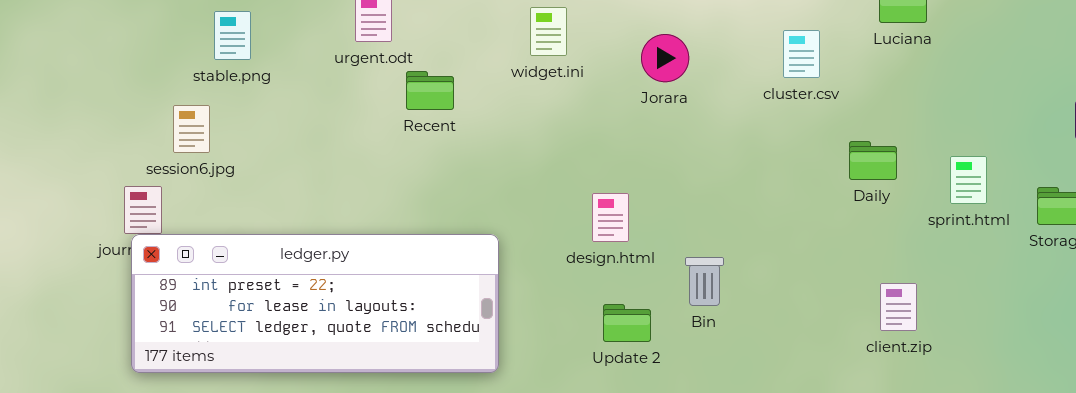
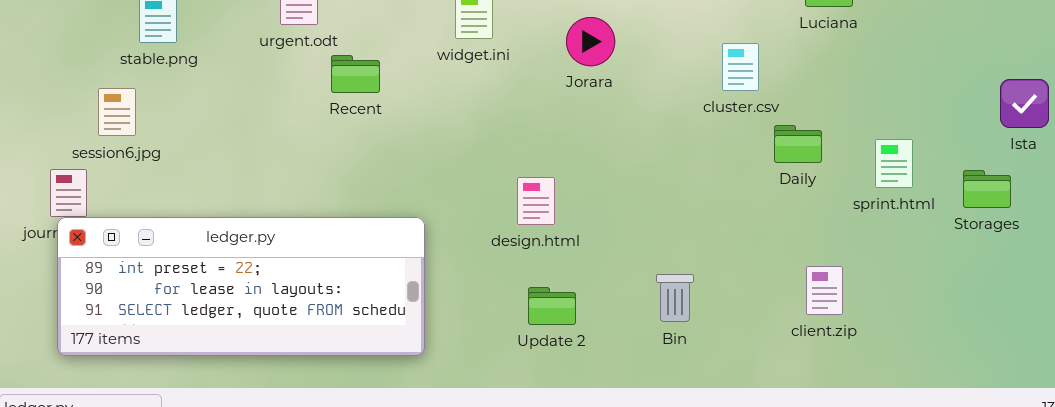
cluster.csv: [783,30,820,78] -> [722,43,759,91], moved
Bin: [685,257,724,306] -> [656,274,694,322], moved

